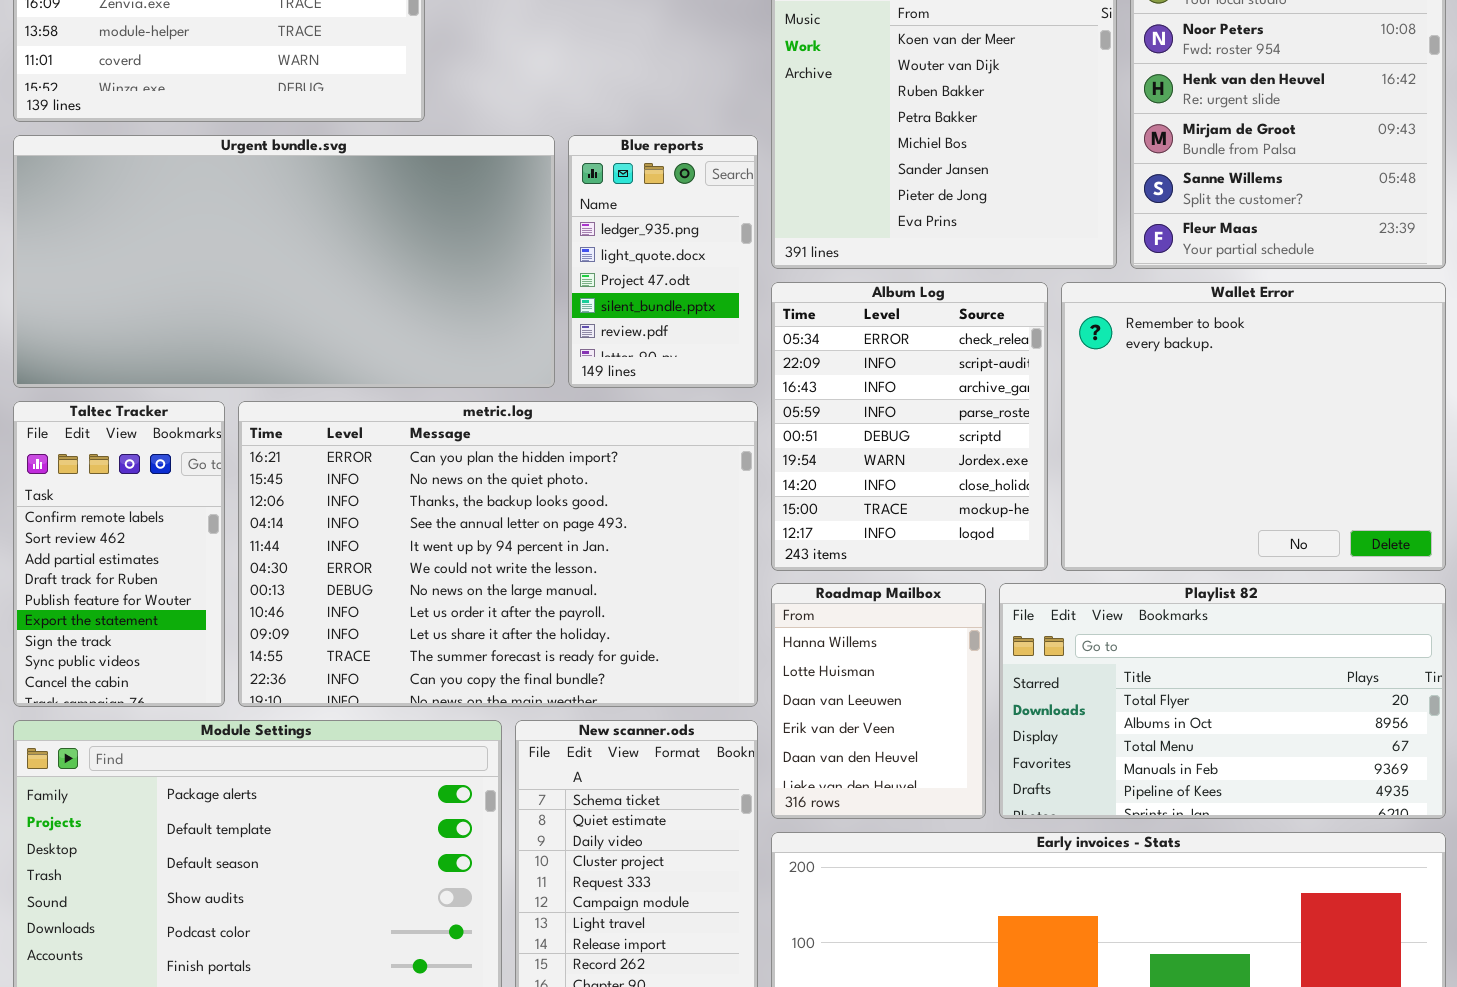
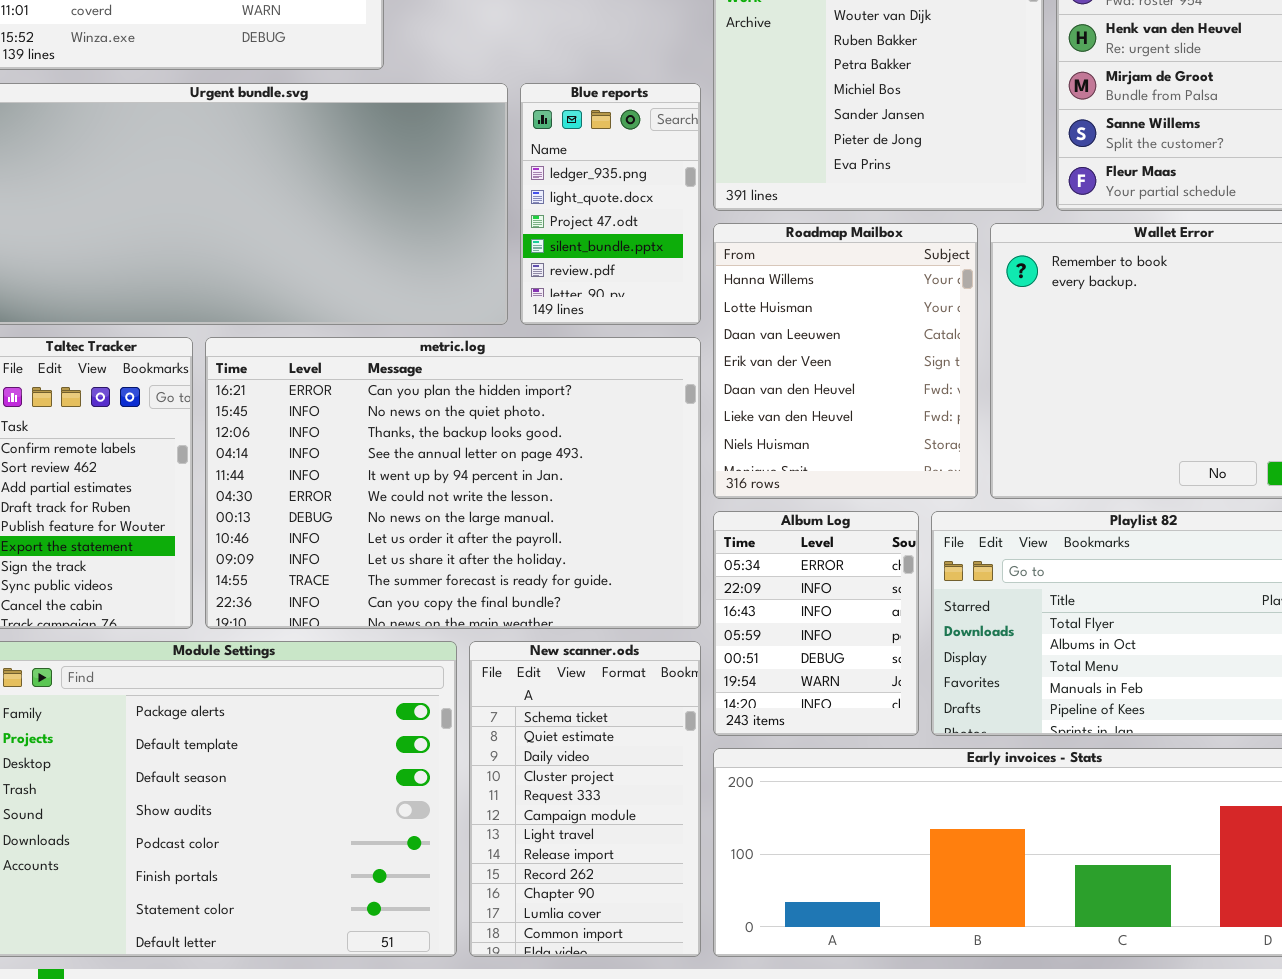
Album Log: [771,282,1048,571] -> [713,511,919,736], moved, resized
Roadmap Mailbox: [771,583,986,819] -> [713,223,978,499], moved, resized

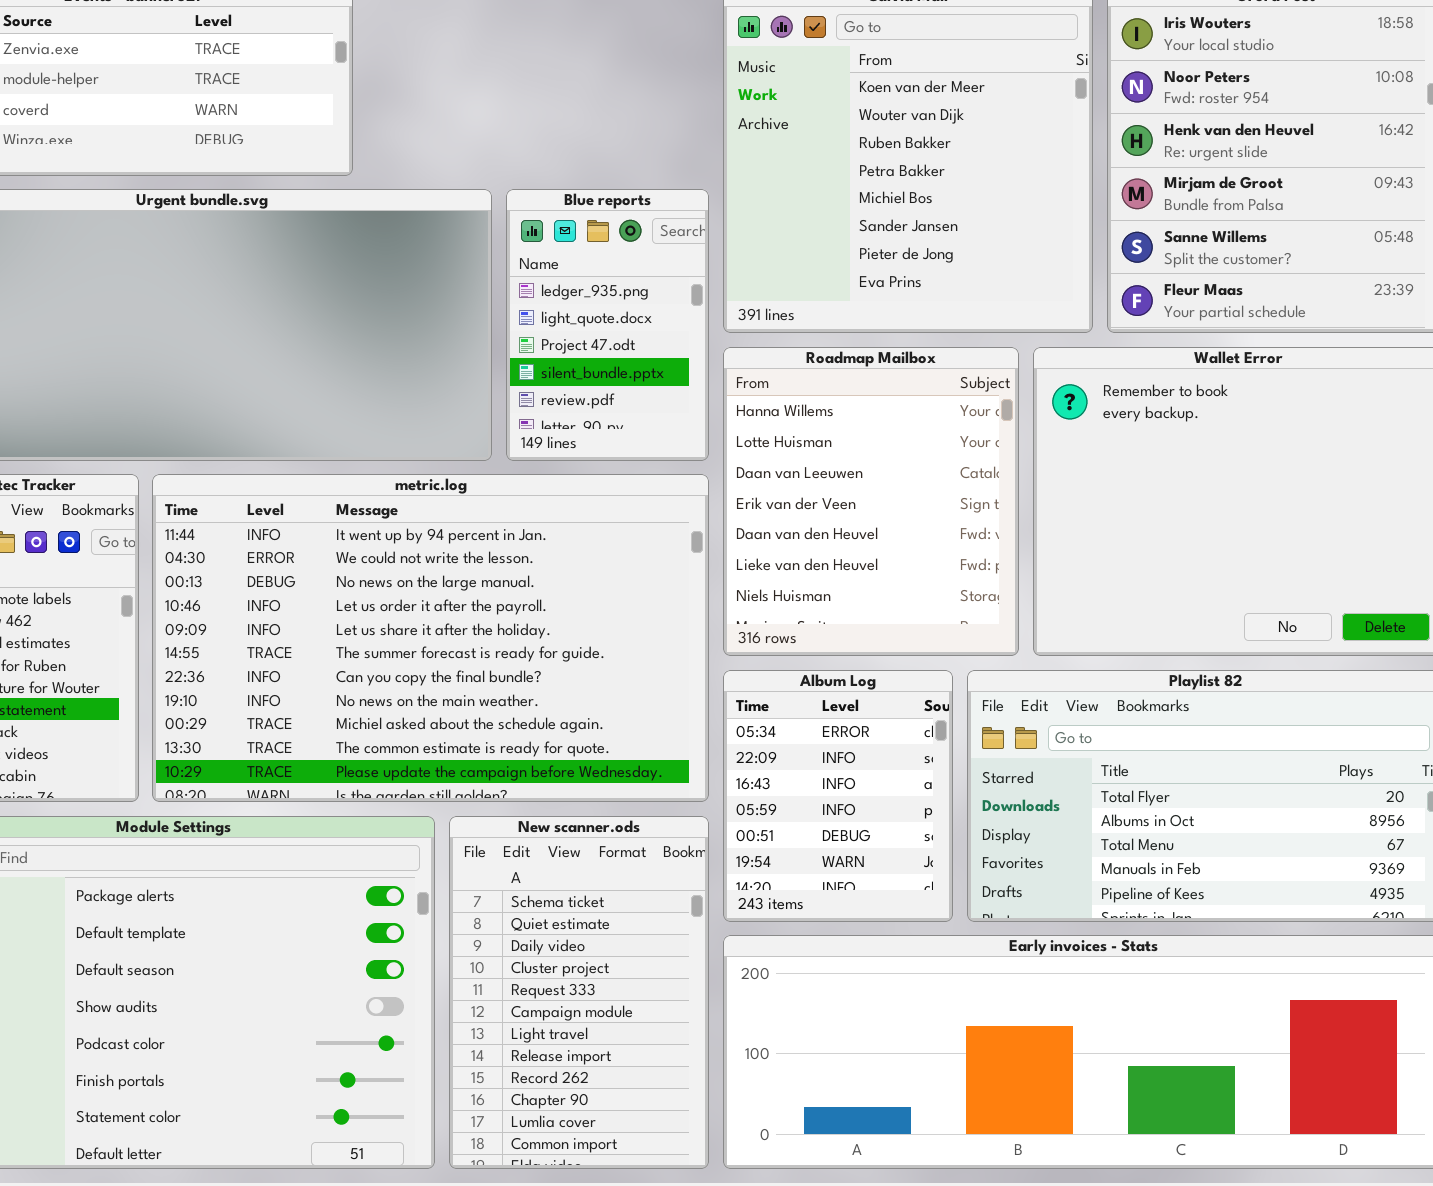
metric.log: [205,337,701,629] -> [152,474,709,802], scrolled down 4 rows

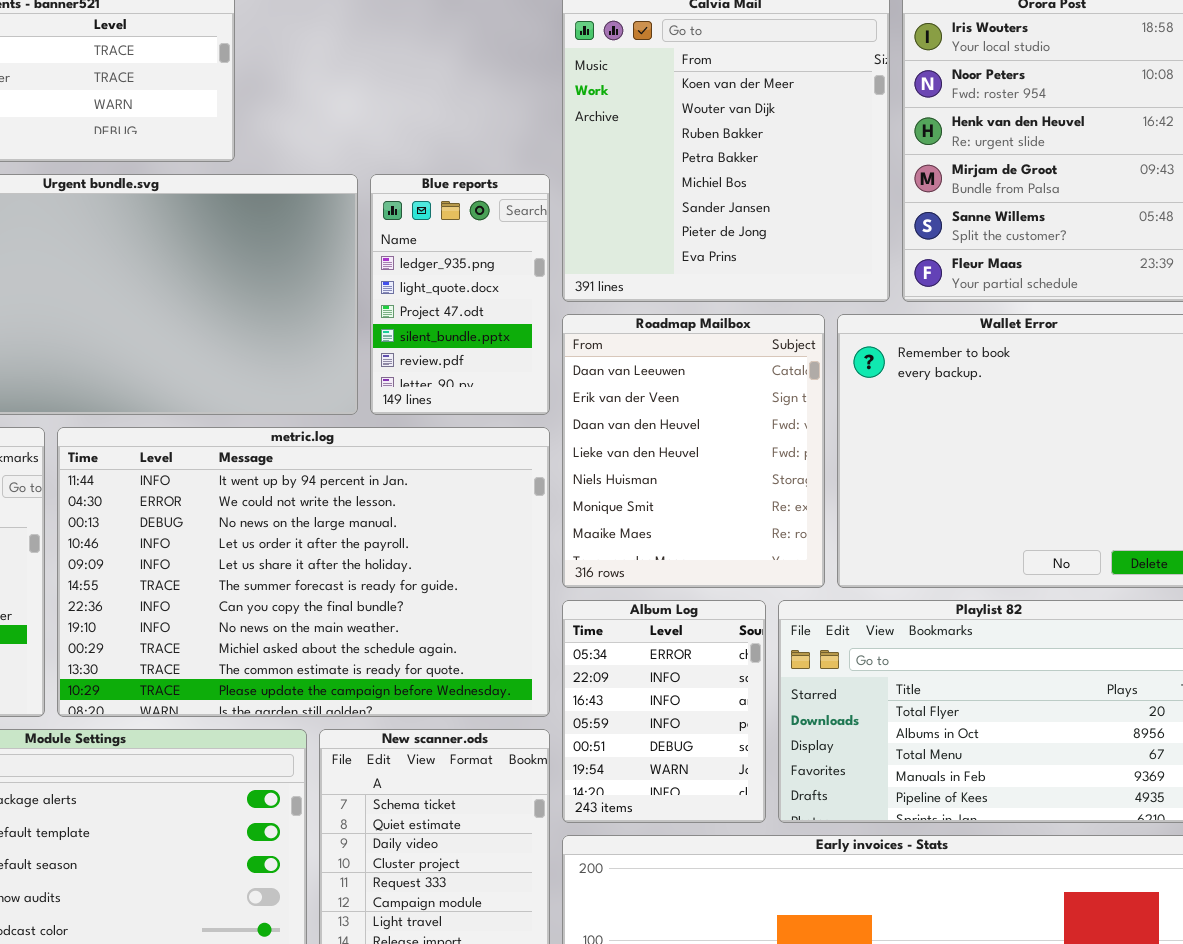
Roadmap Mailbox: [723,347,1019,656] -> [562,314,825,588], scrolled down 2 rows

